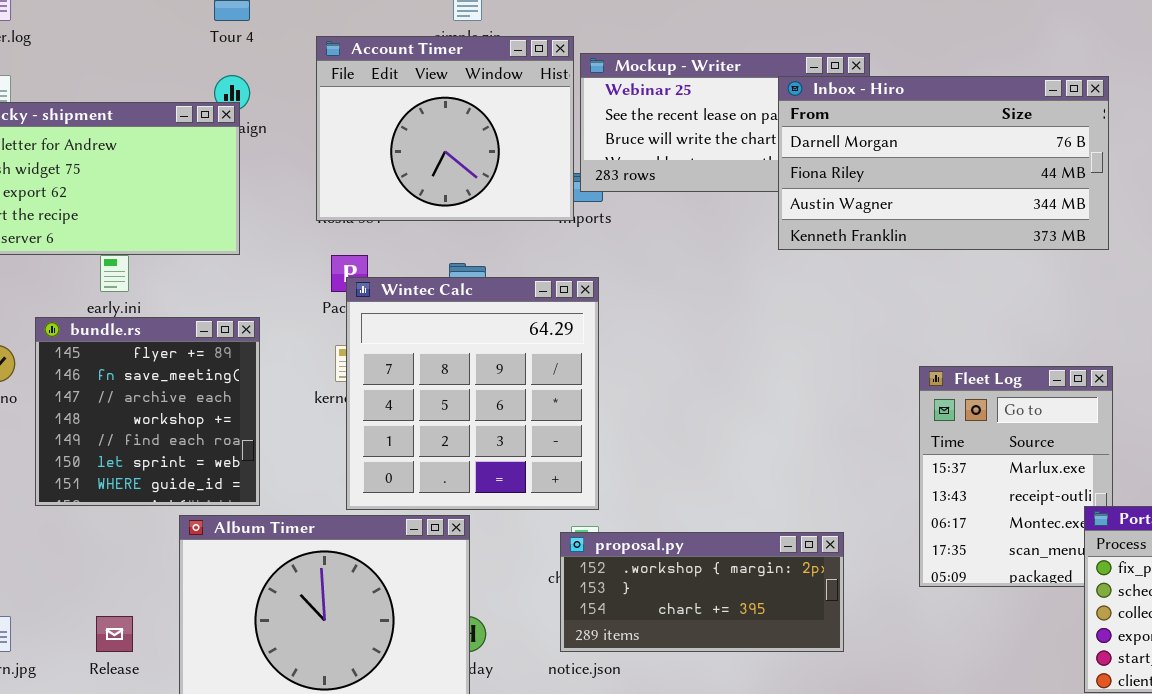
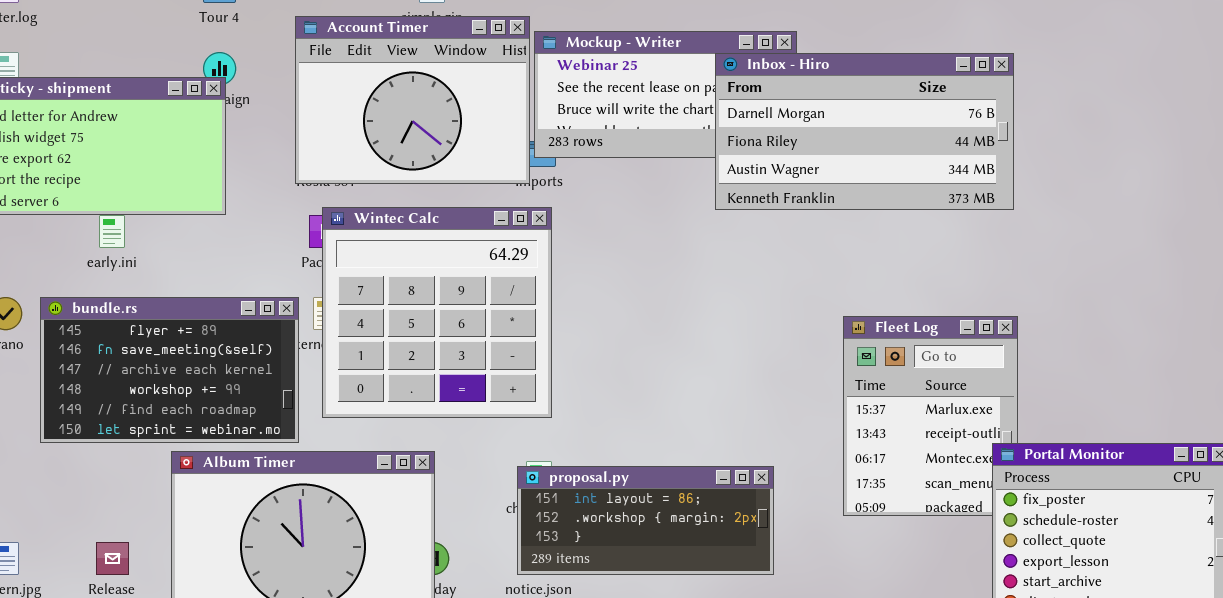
Wintec Calc: [346,277,599,510] -> [322,207,552,418], moved
bundle.rs: [35,317,260,506] -> [40,297,299,443], resized
proposal.py: [560,532,844,652] -> [517,466,774,575], scrolled up 1 row

